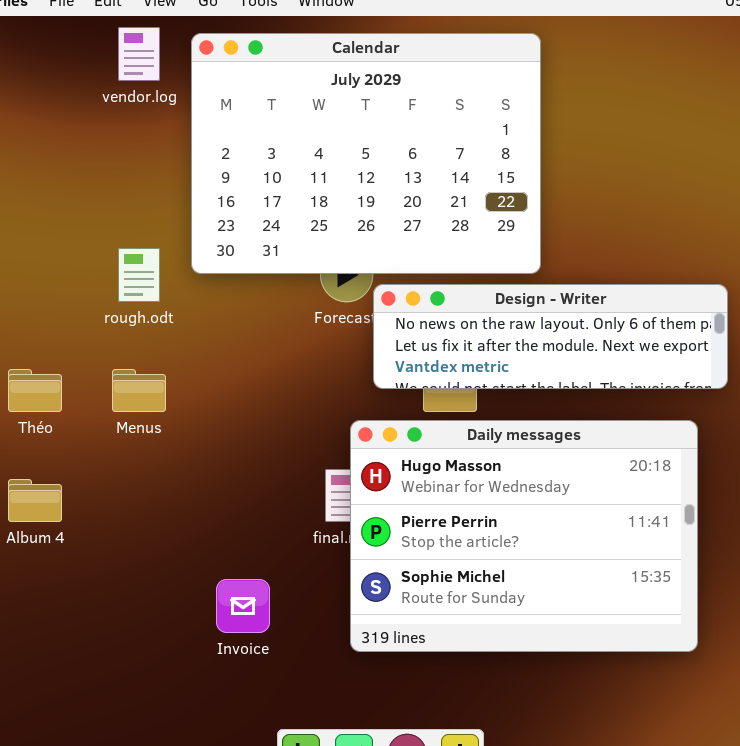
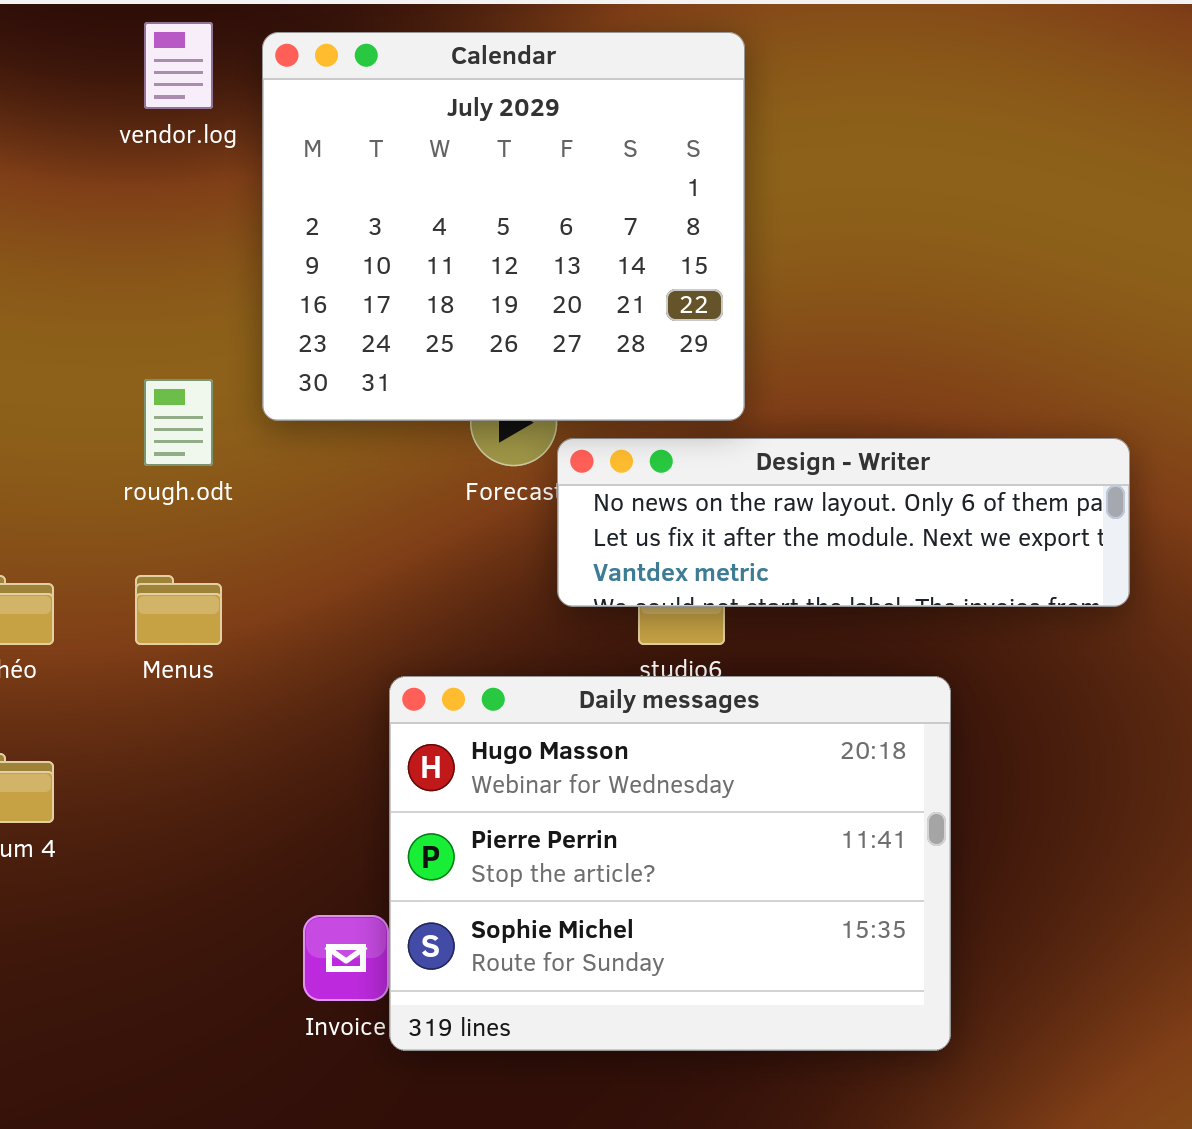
Calendar: [191,33,541,274] -> [262,32,745,421], resized
Daily messages: [350,420,698,652] -> [389,676,951,1051], moved

